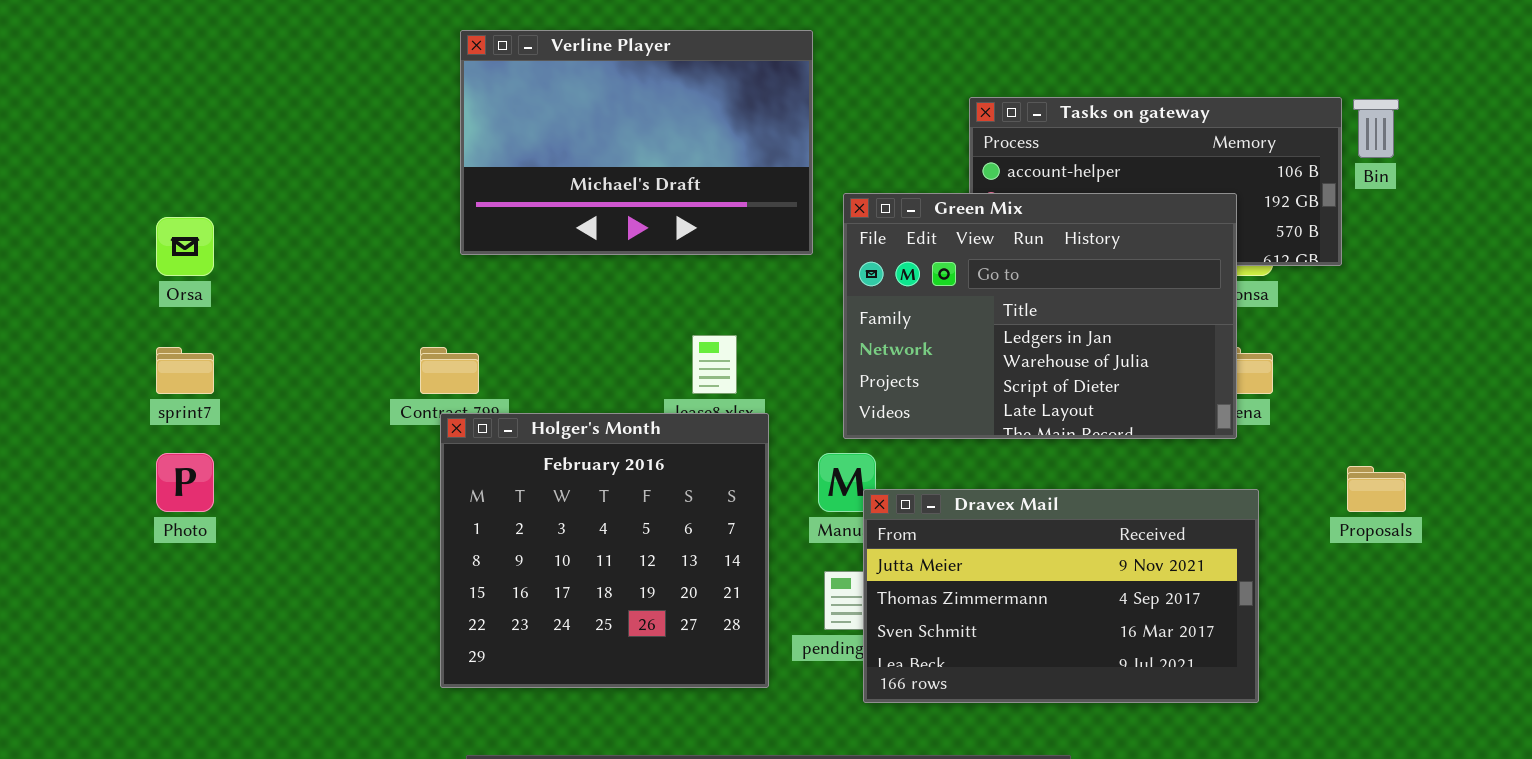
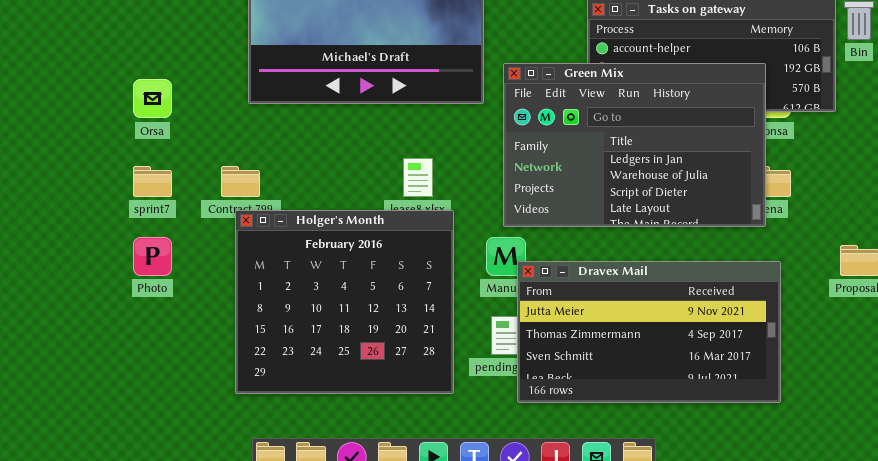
Orsa: [156,217,214,276] -> [133,79,172,118], moved
sprint7: [156,347,214,394] -> [133,166,172,197], moved
Photo: [156,453,214,512] -> [133,237,172,276], moved

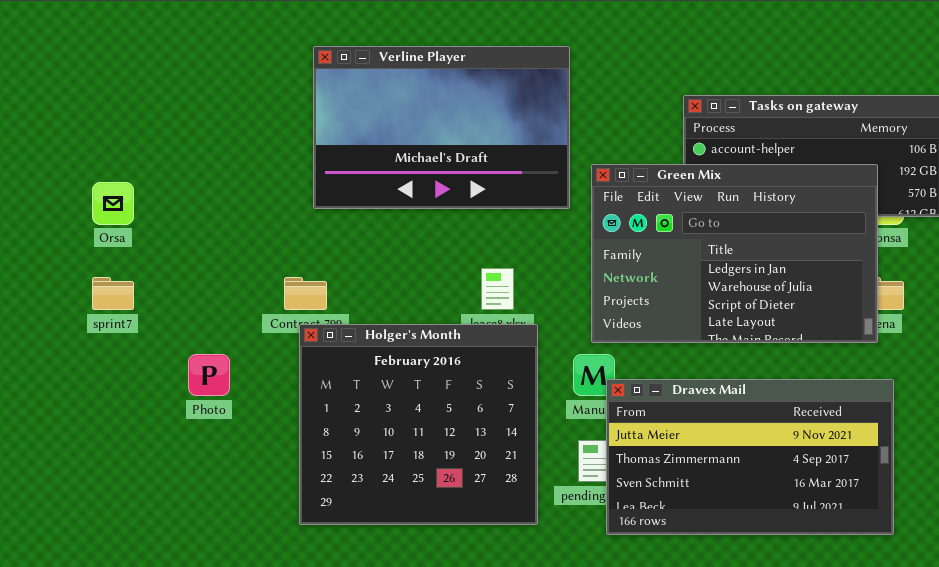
Orsa: [133,79,172,118] -> [92,182,134,225], moved
sprint7: [133,166,172,197] -> [92,277,134,310], moved

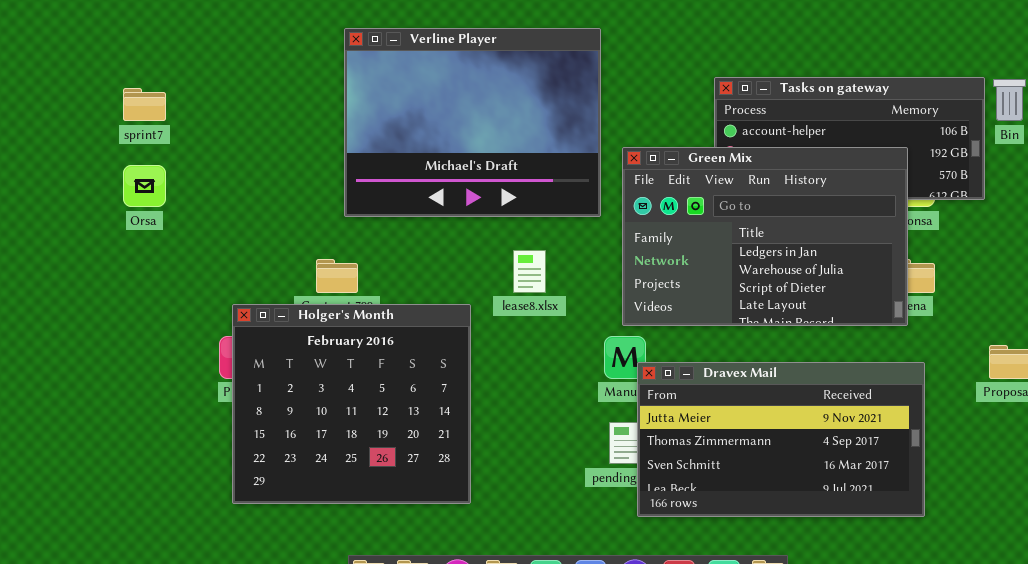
Verline Player: [313,46,570,209] -> [344,28,601,217], resized
sprint7: [92,277,134,310] -> [123,88,166,121], moved
Holger's Month: [299,324,538,525] -> [232,304,471,504], moved

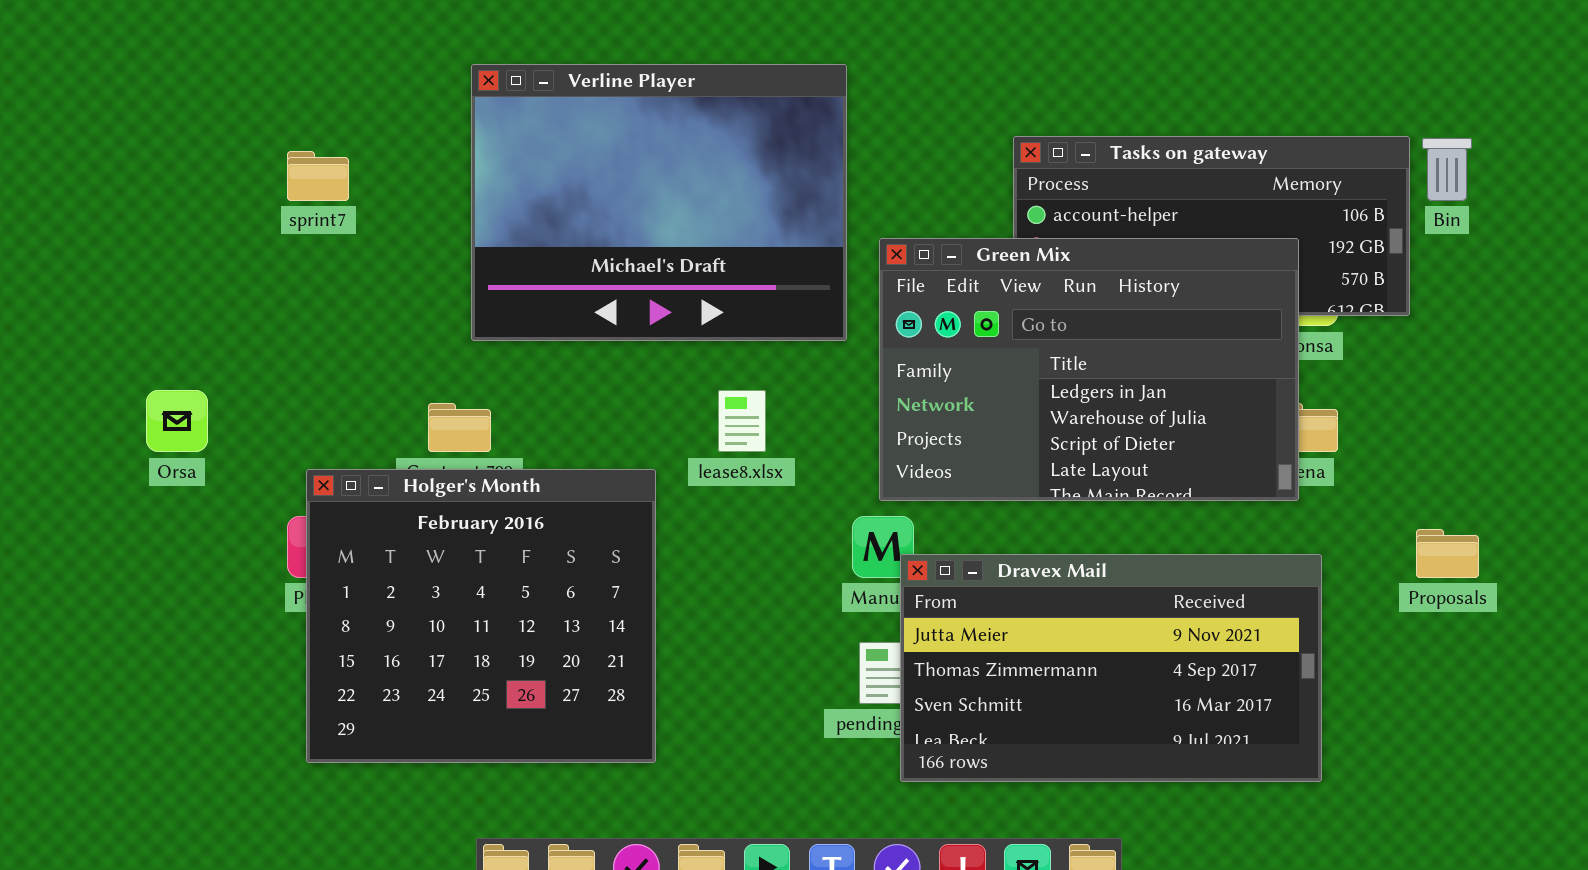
sprint7: [123,88,166,121] -> [287,151,349,201], moved
Orsa: [123,165,166,207] -> [146,390,208,452], moved

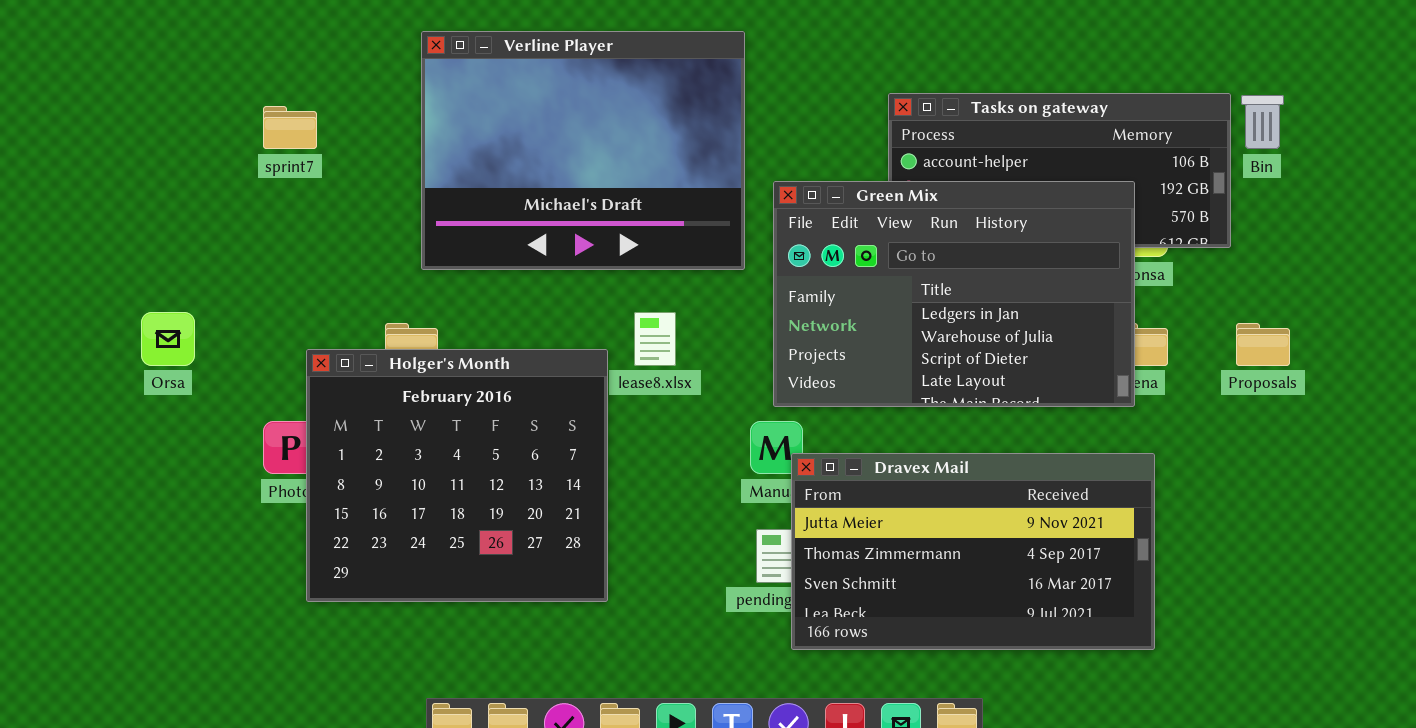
Holger's Month: [306,469,656,763] -> [306,349,608,602], moved
Proposals: [1416,529,1479,578] -> [1236,323,1290,366], moved

